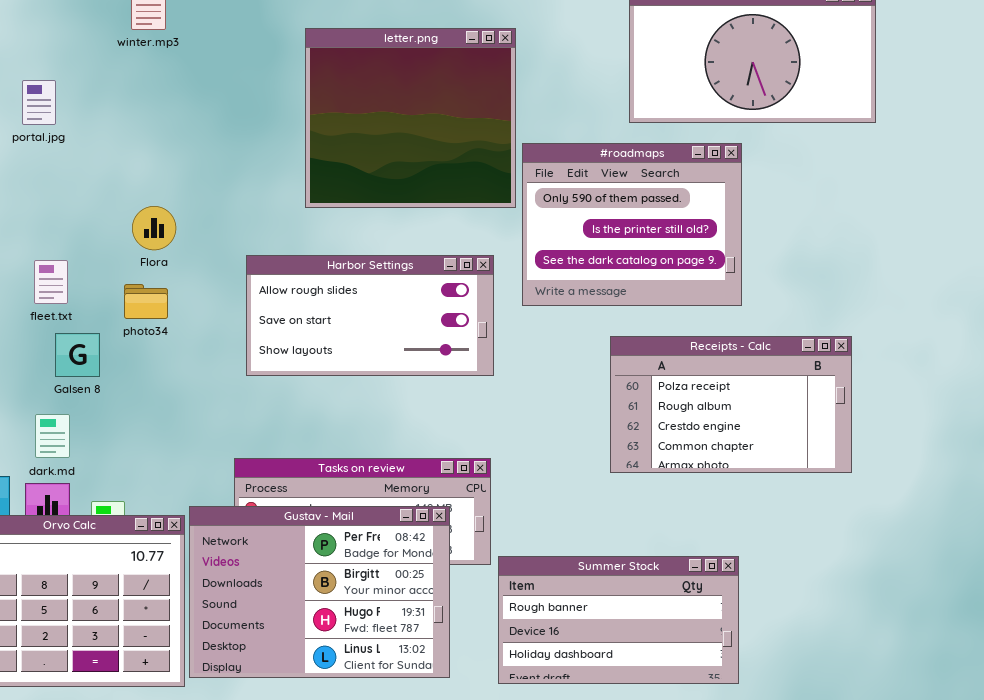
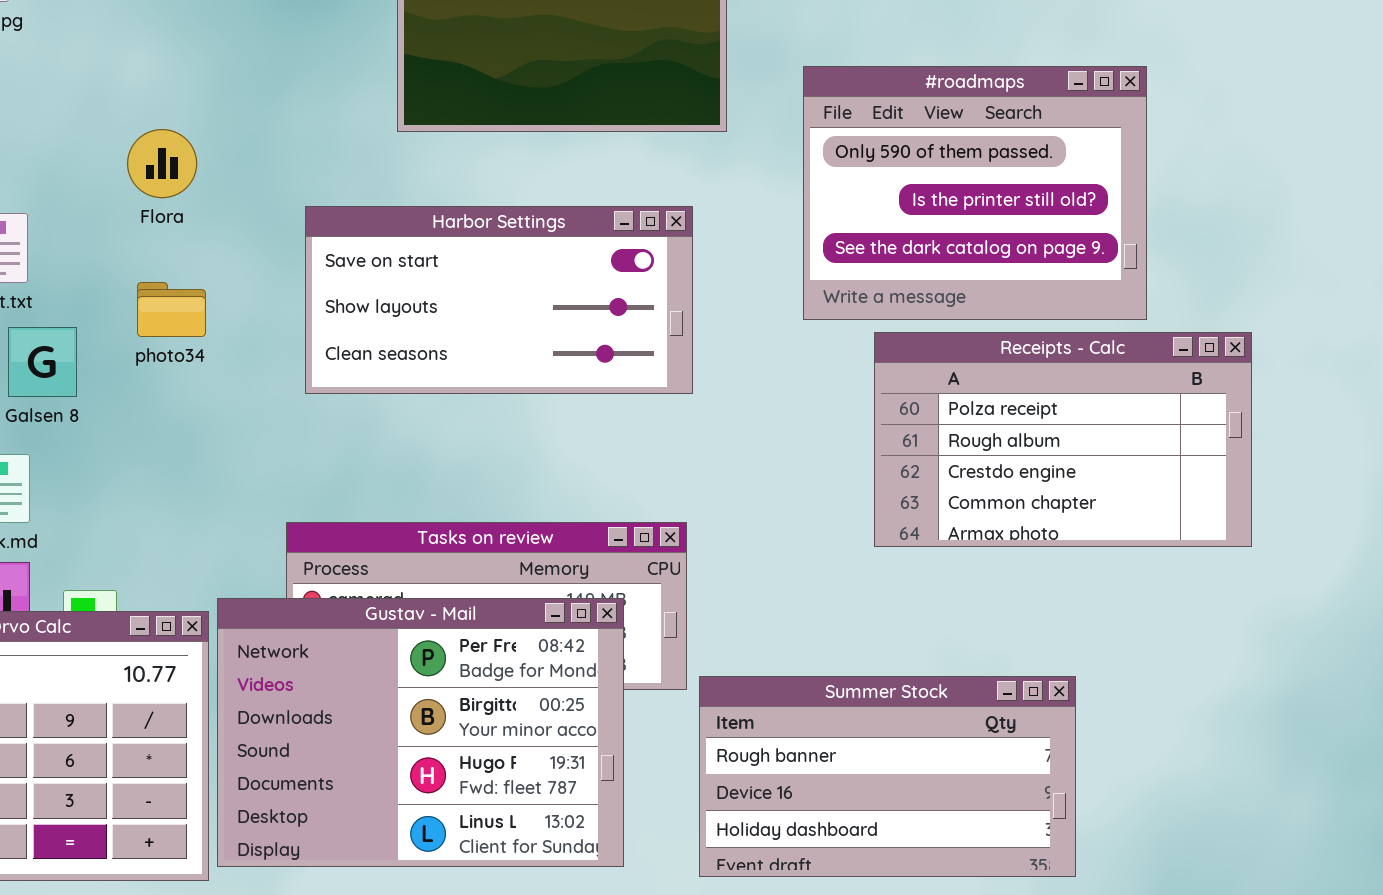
#roadmaps: [522,143,742,306] -> [803,66,1147,320], moved
Harbor Settings: [246,255,494,376] -> [305,206,693,394], scrolled down 1 row
photo34: [124,284,168,319] -> [137,282,206,337], moved

